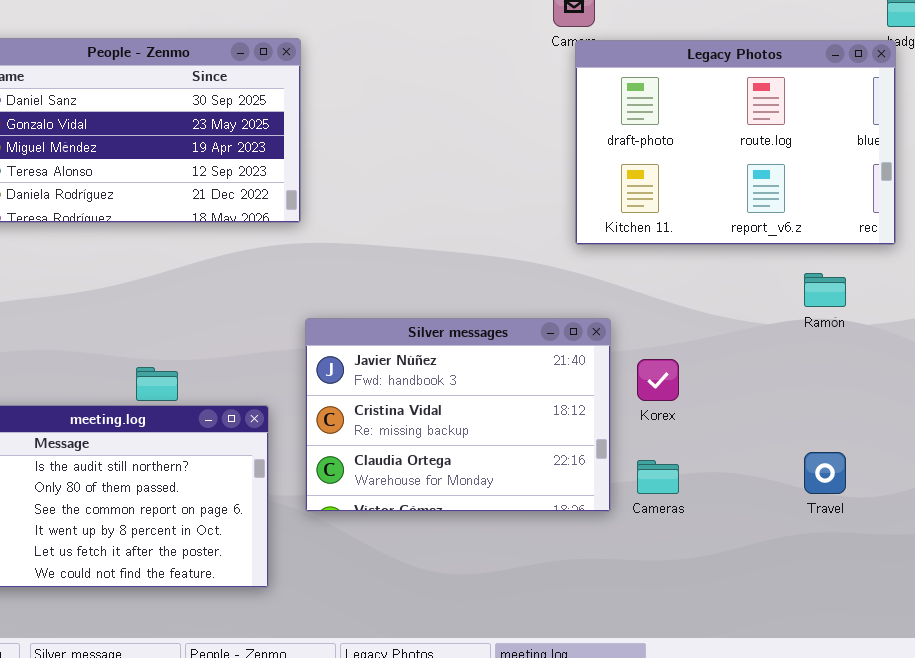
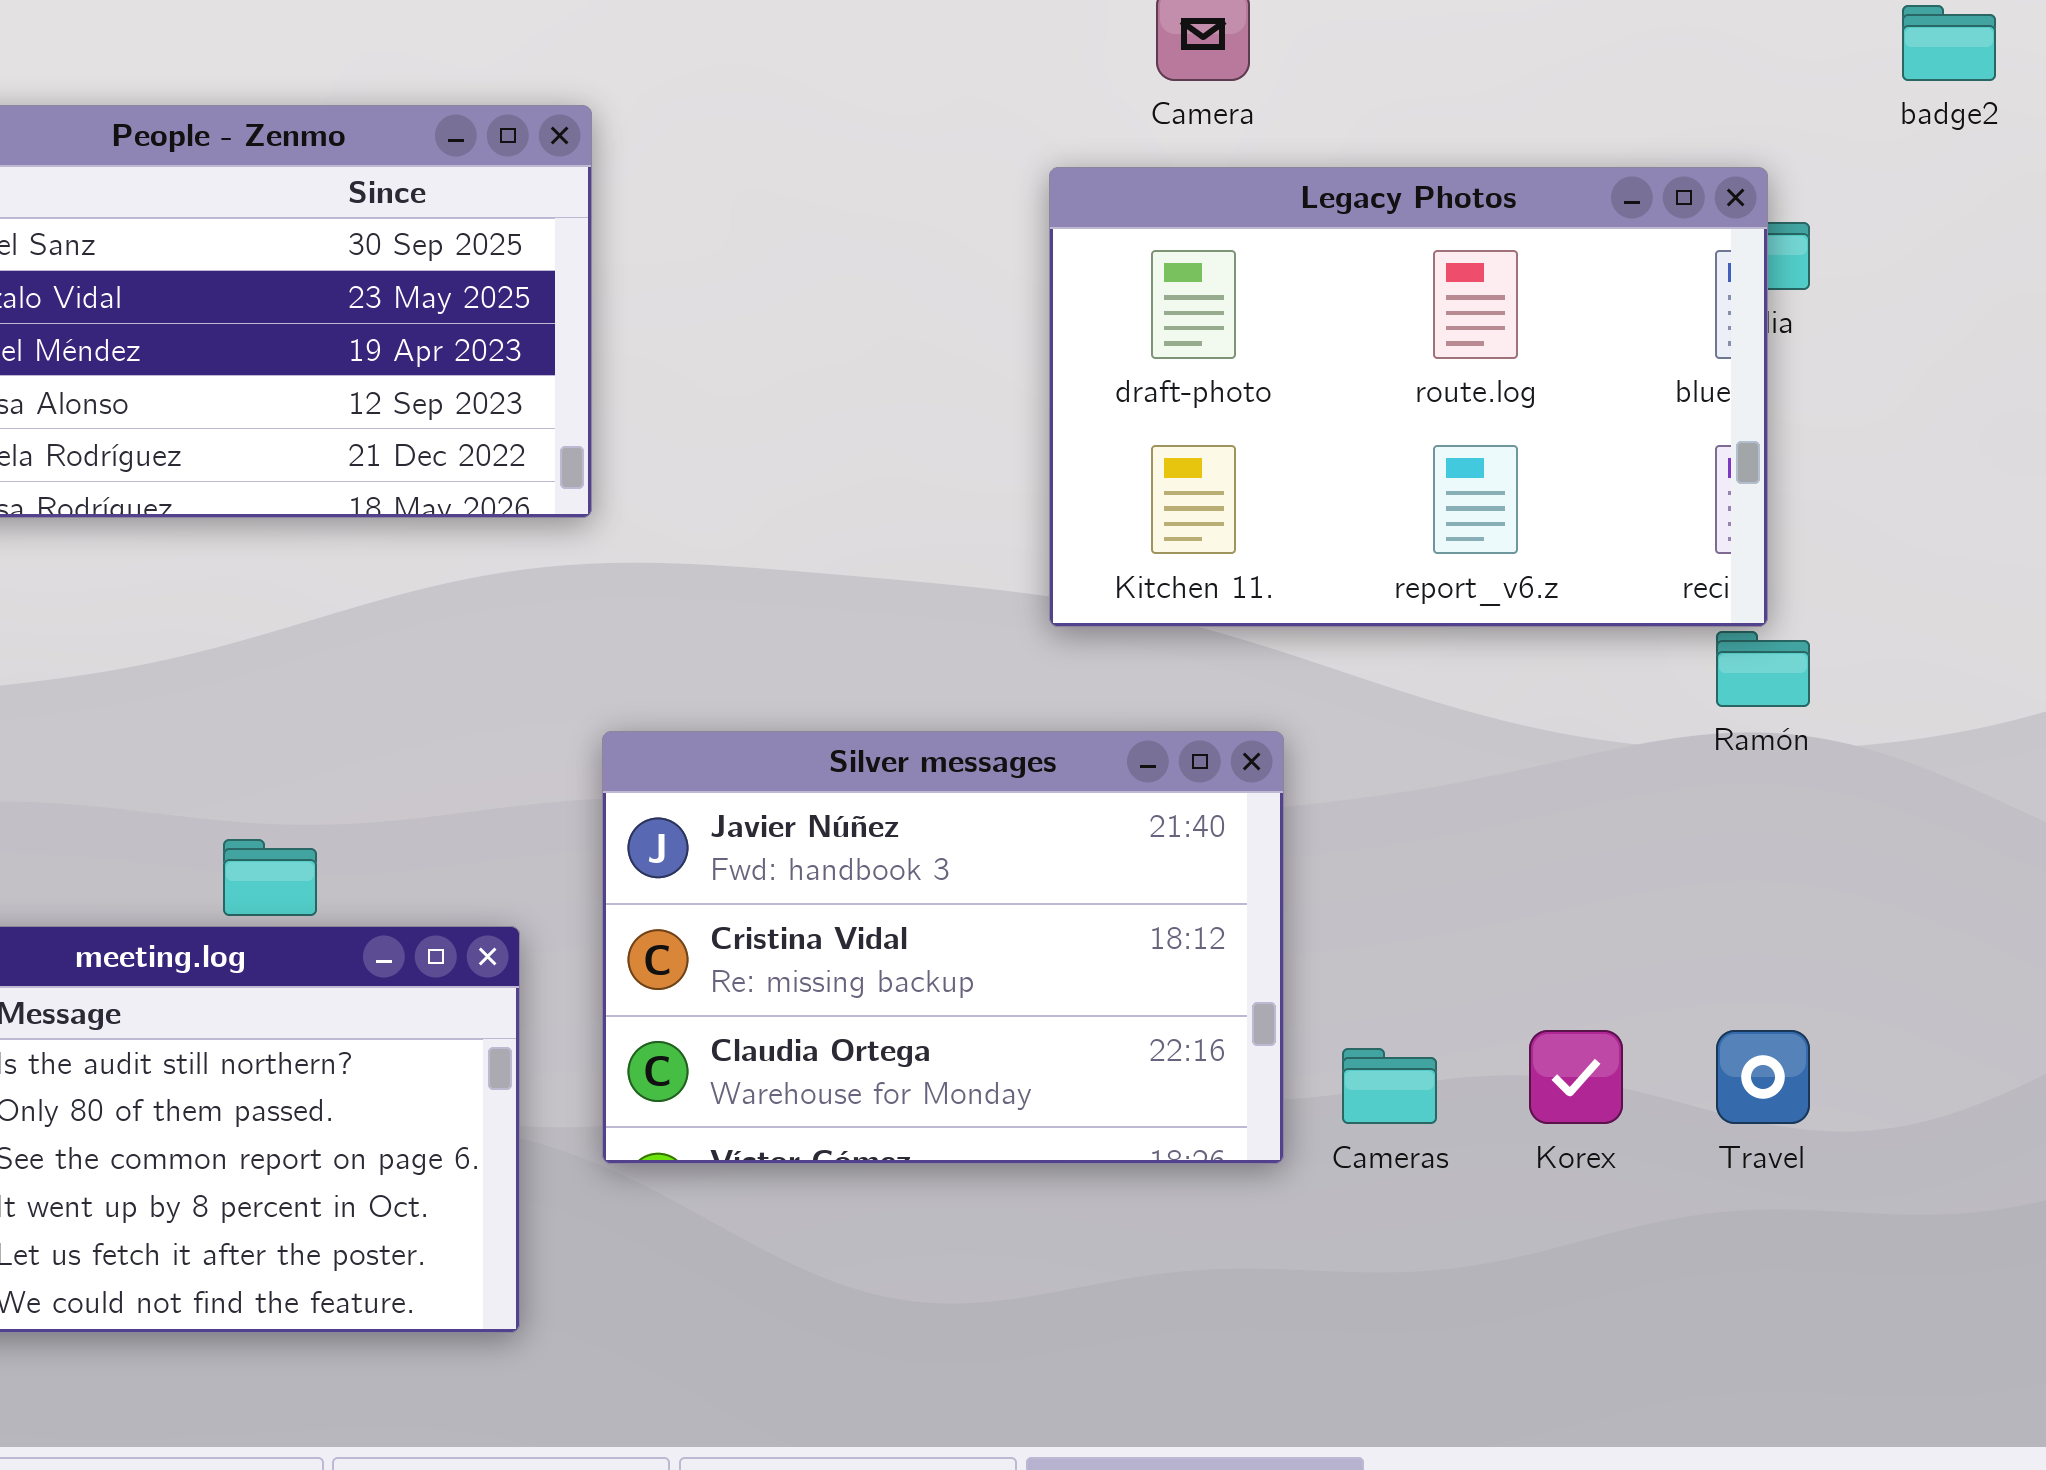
Legacy Photos: [575,40,896,245] -> [1049,167,1768,627], moved
Korex: [637,359,679,401] -> [1529,1030,1623,1124], moved

